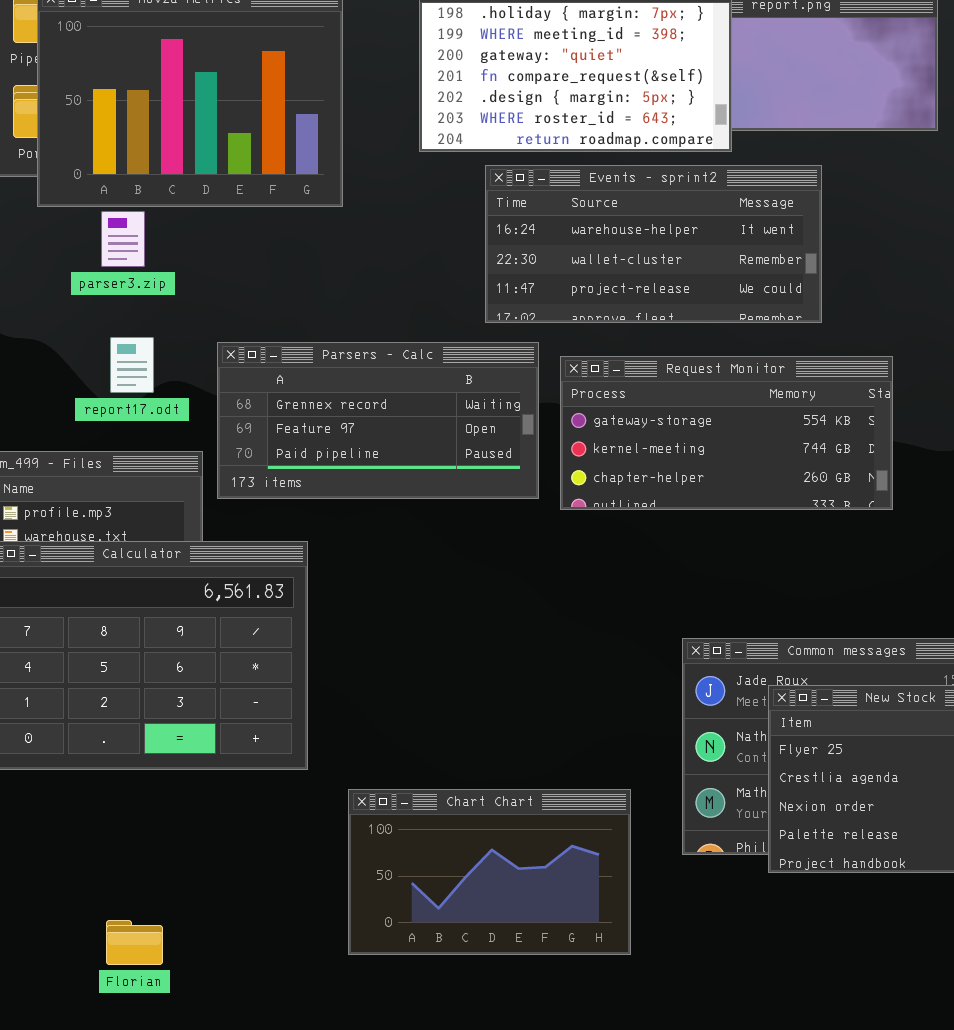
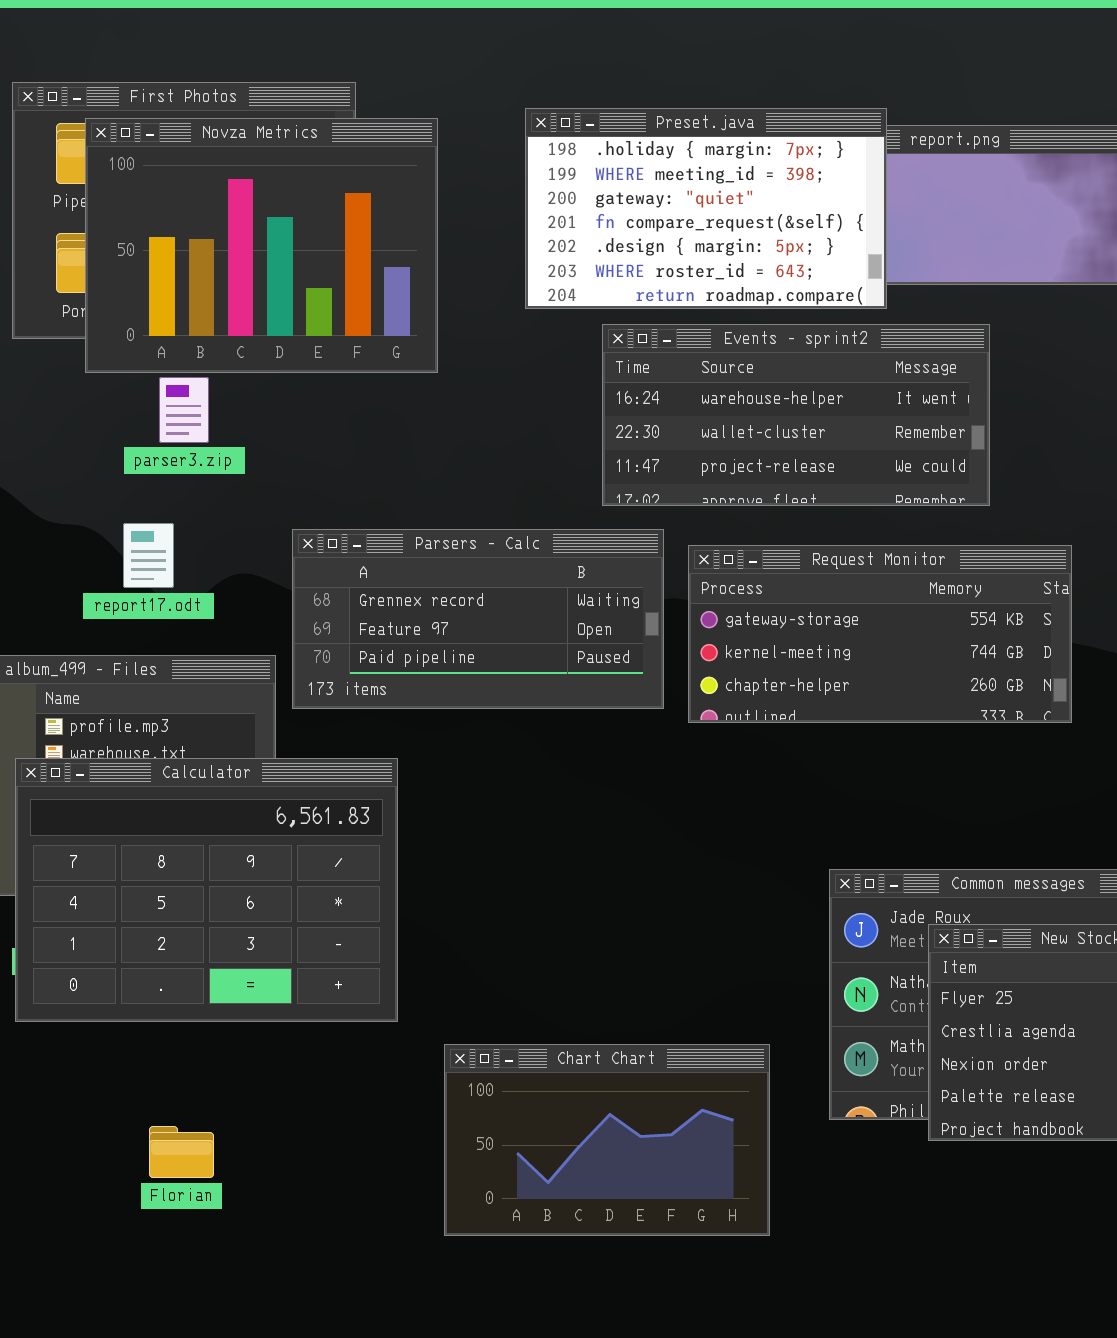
report17.odt: [110,337,154,393] -> [123,523,174,588], moved
Florian: [106,920,163,965] -> [149,1126,214,1178], moved

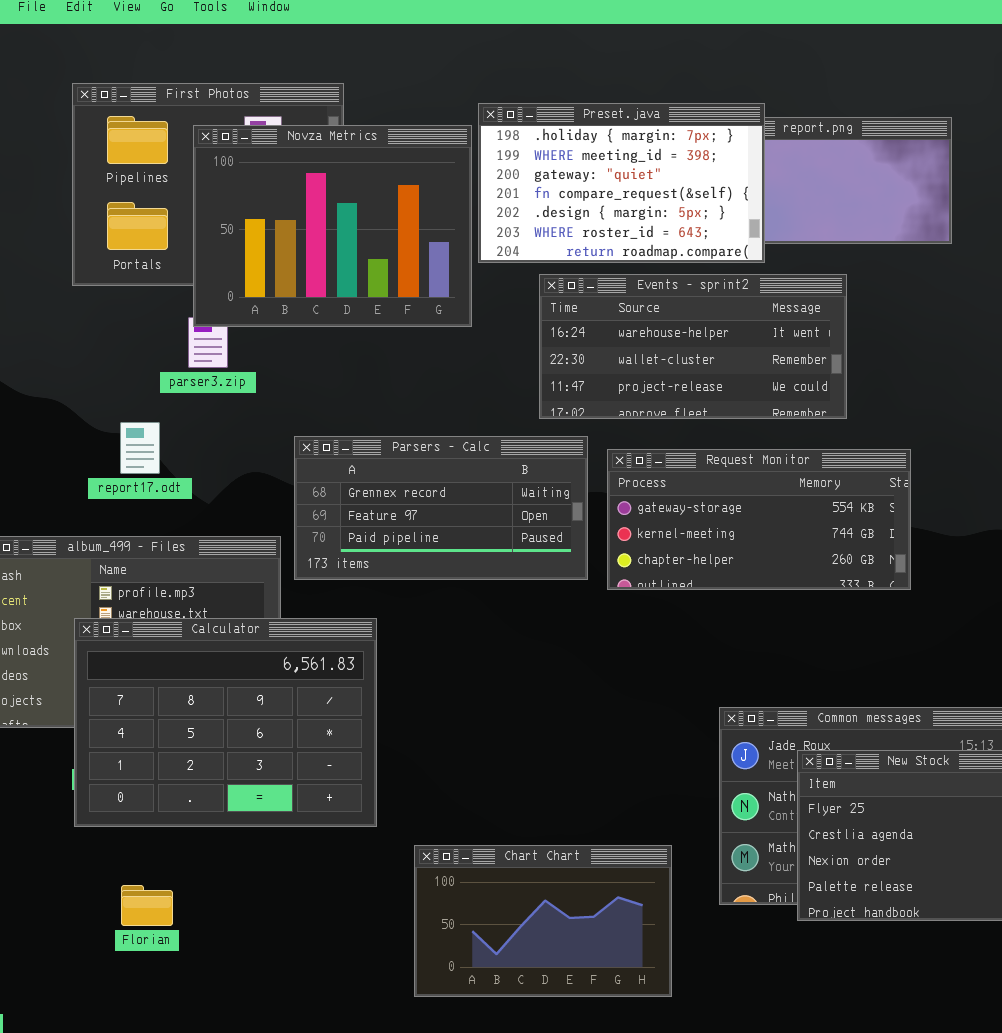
Novza Metrics: [85,118,438,373] -> [193,125,472,327], moved
report17.odt: [123,523,174,588] -> [120,422,160,474], moved
Florian: [149,1126,214,1178] -> [121,885,173,926], moved

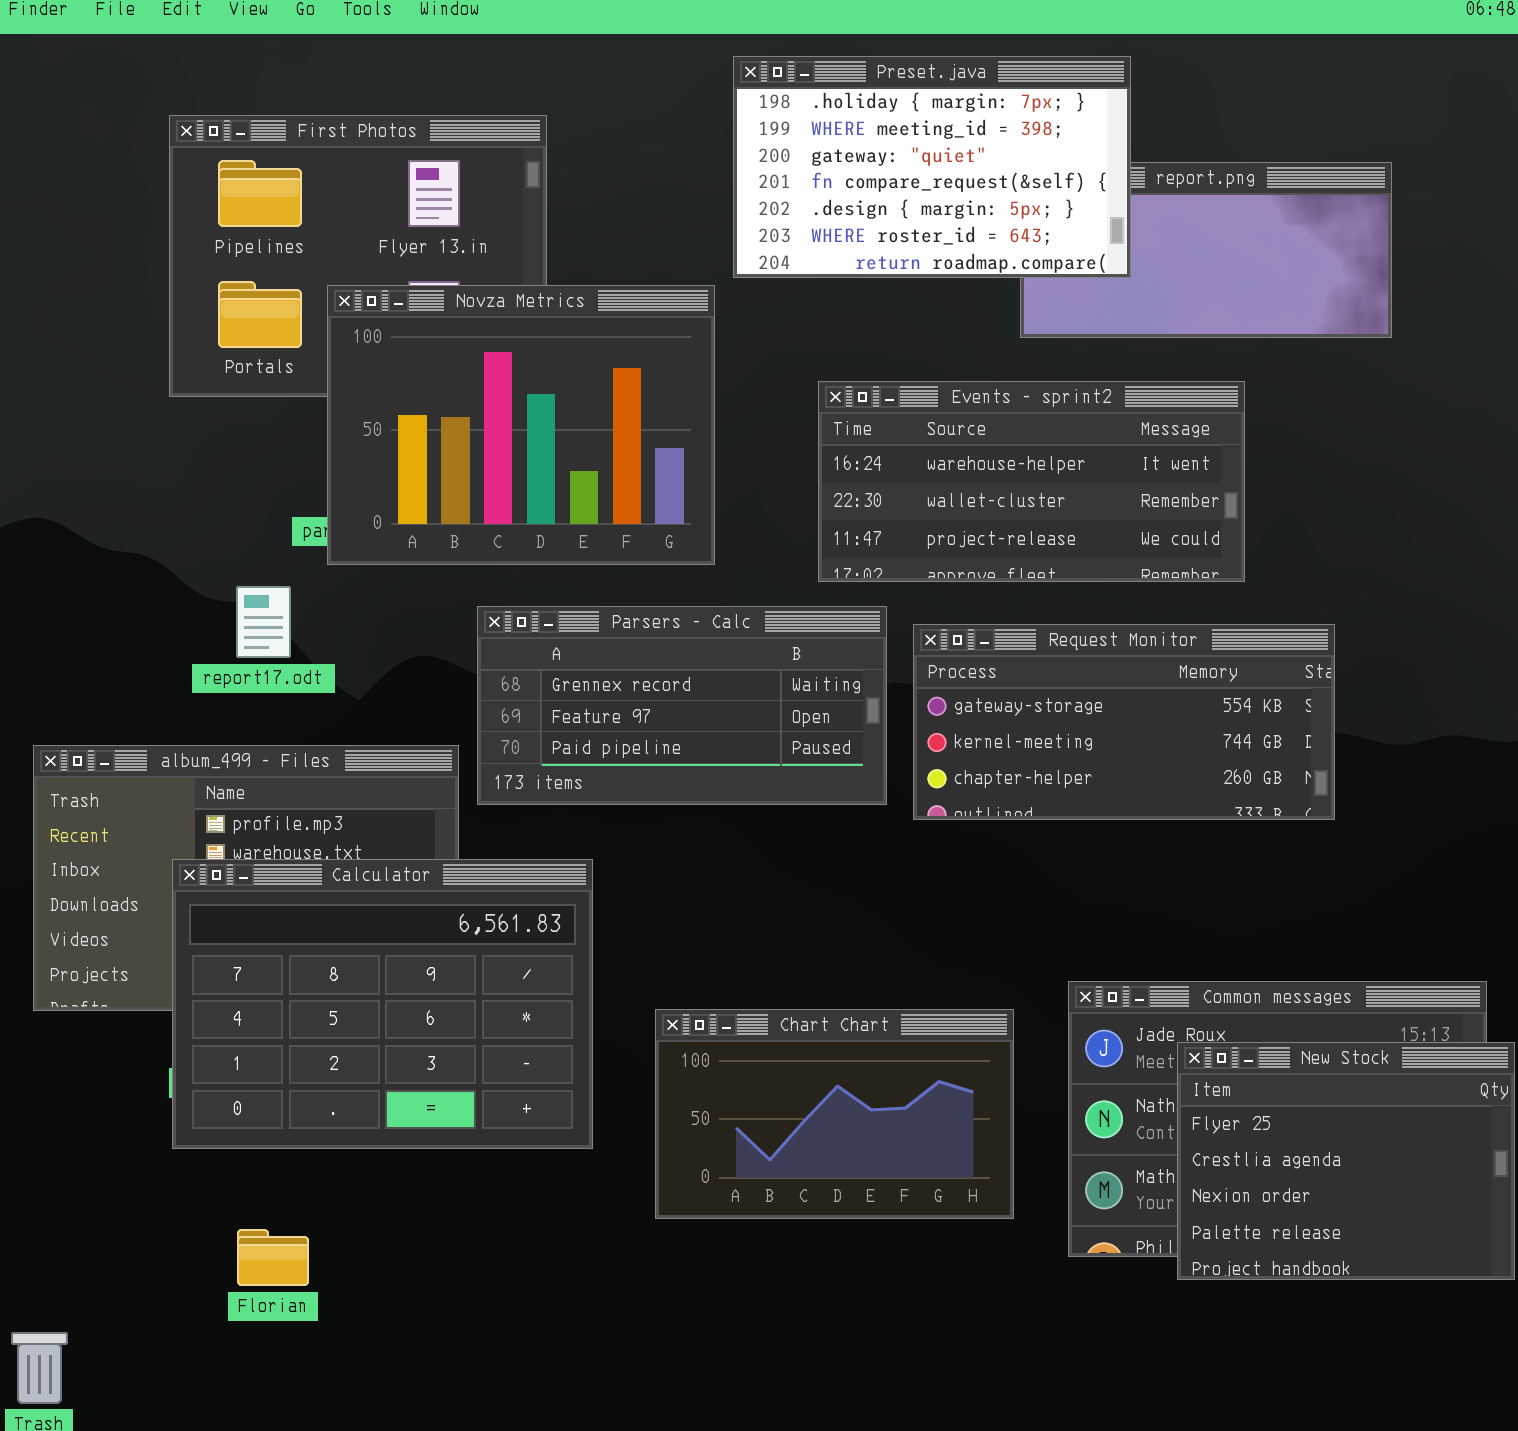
Preset.java: [478,103,765,263] -> [733,56,1131,278], moved
Novza Metrics: [193,125,472,327] -> [327,285,715,565], moved
Chart Chart: [414,845,672,997] -> [655,1009,1014,1219], moved

